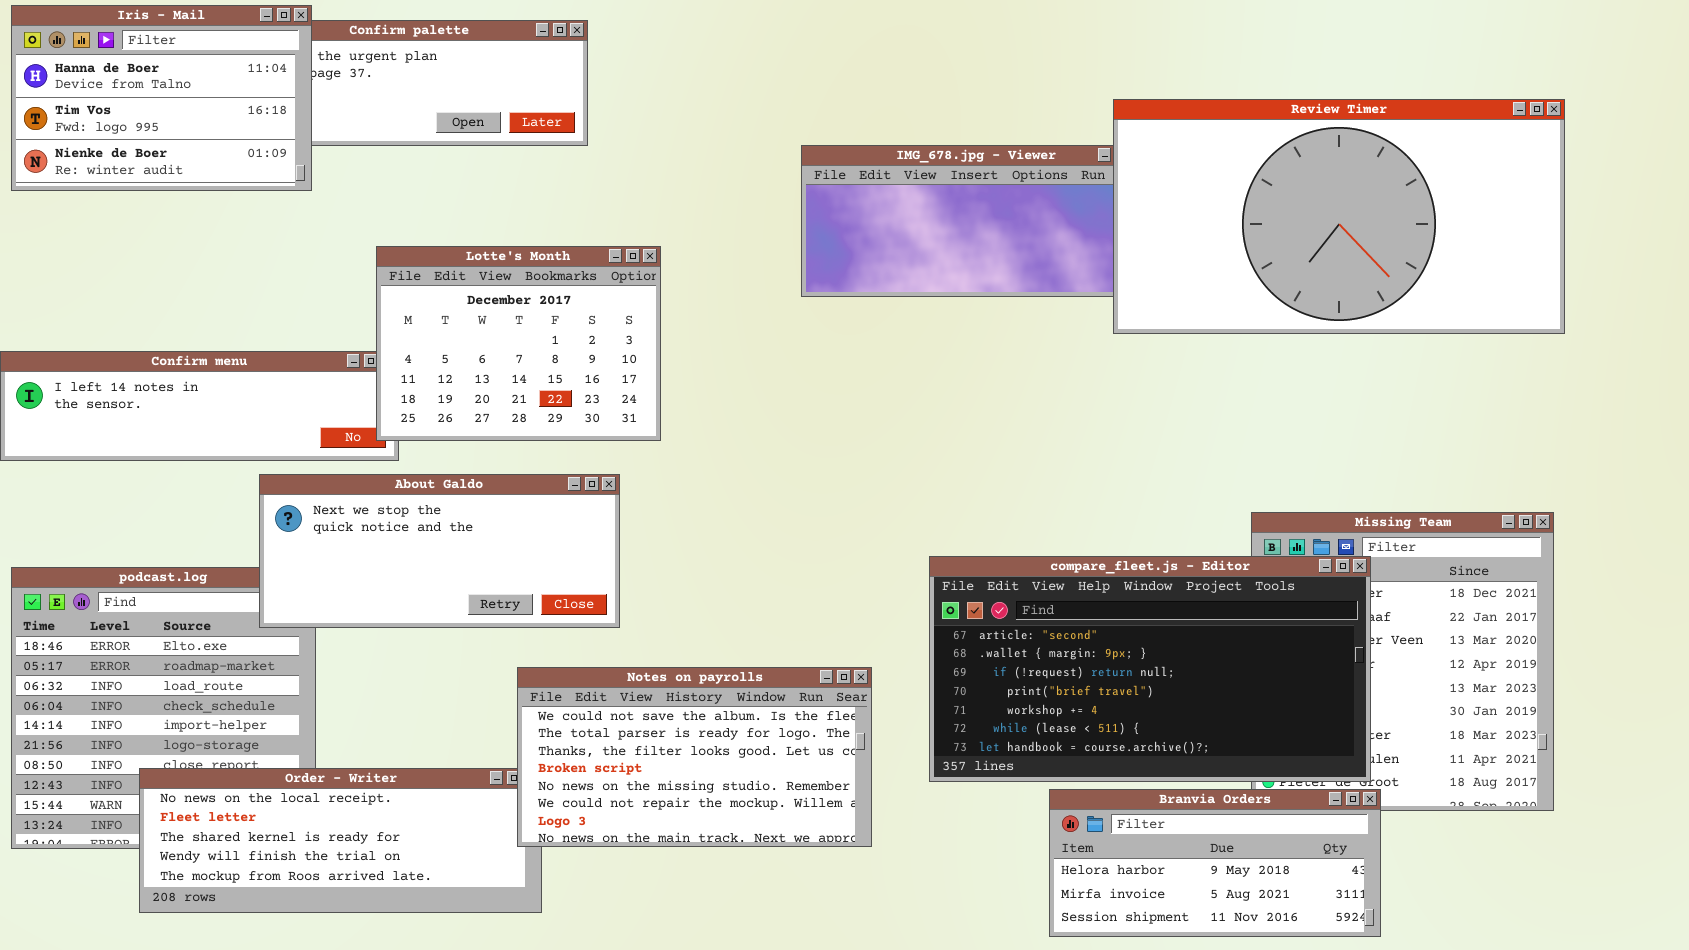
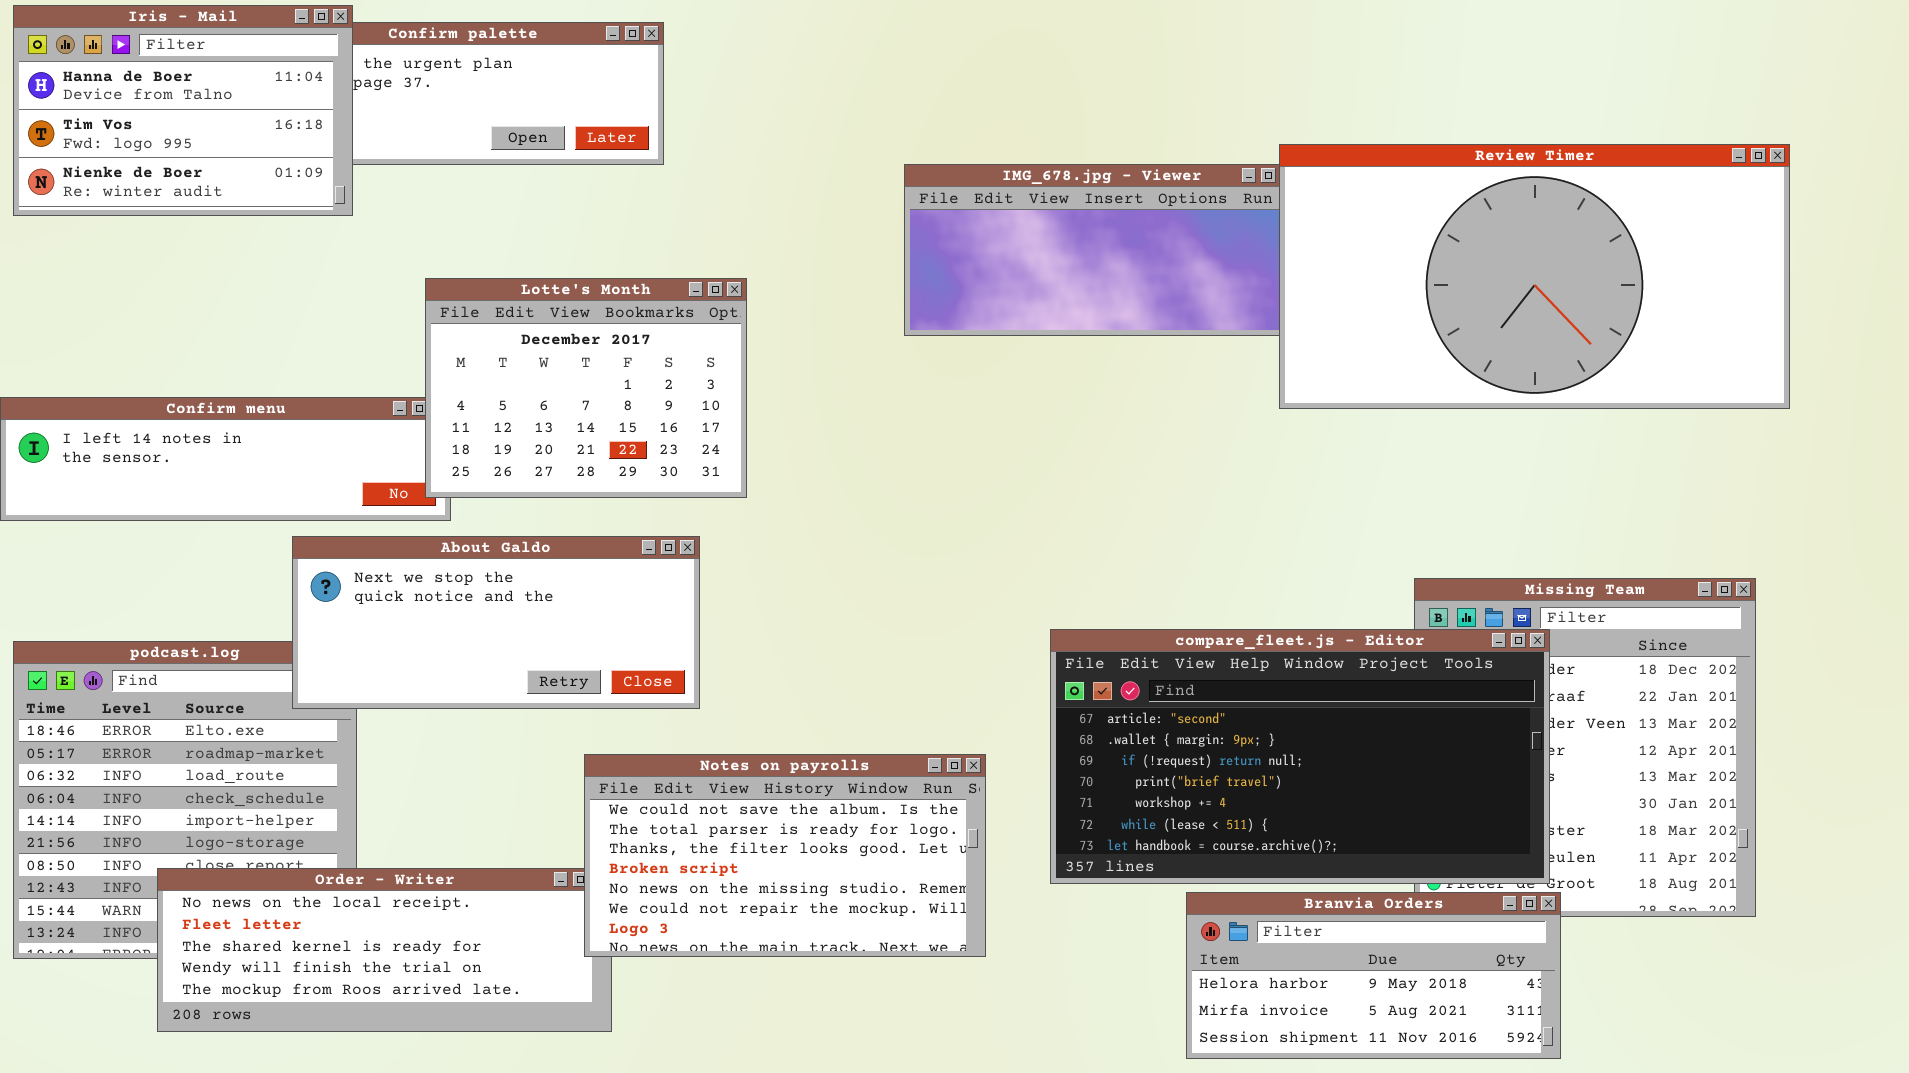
Review Timer: [1113,99,1565,334] -> [1279,144,1790,409], moved

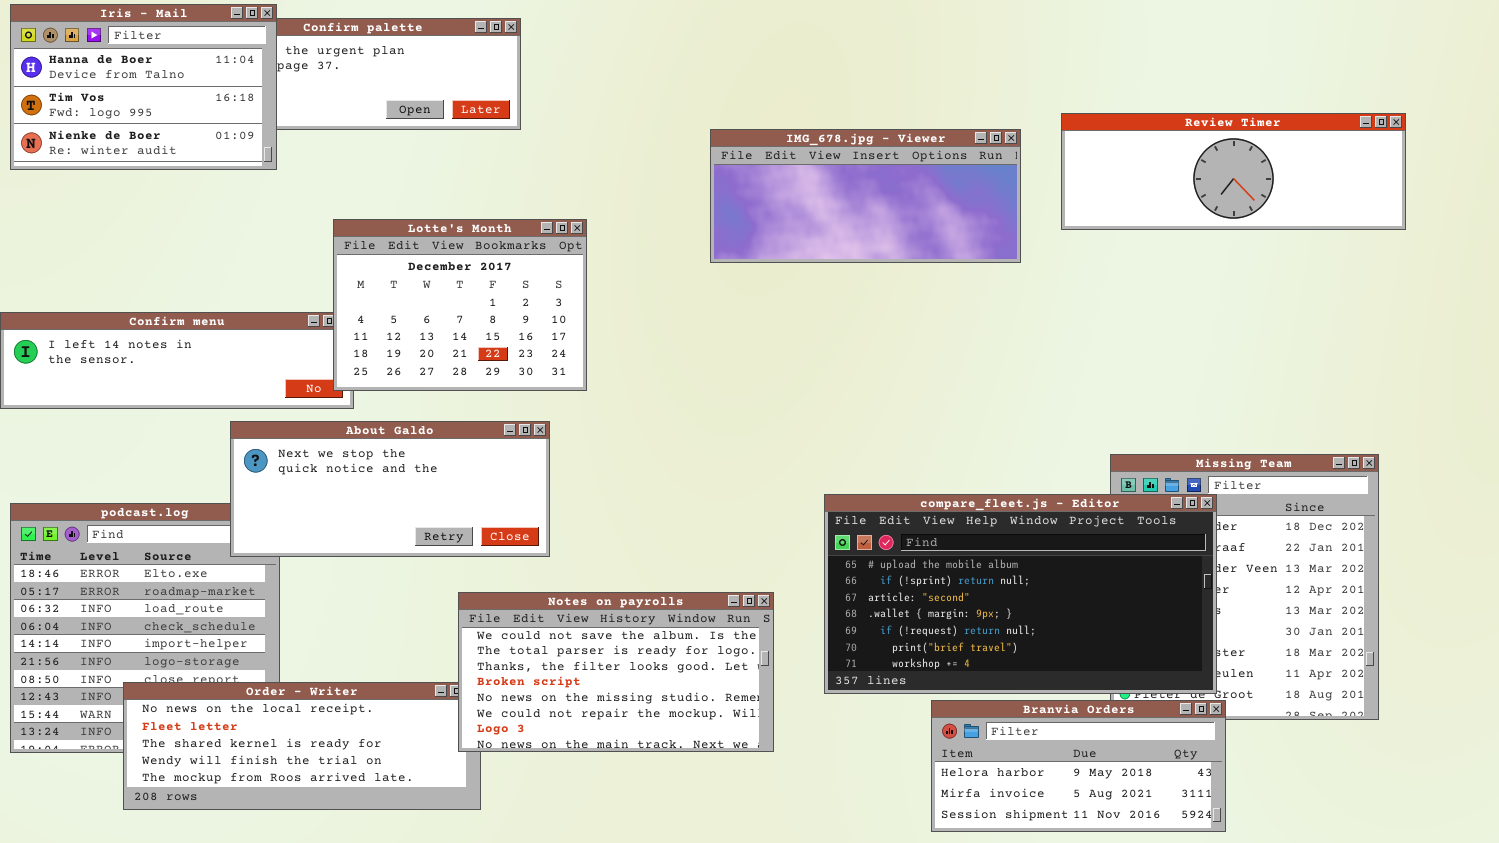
Review Timer: [1279,144,1790,409] -> [1061,113,1406,230], resized
compare_fleet.js - Editor: [1050,629,1550,884] -> [824,494,1217,694], scrolled up 2 rows

